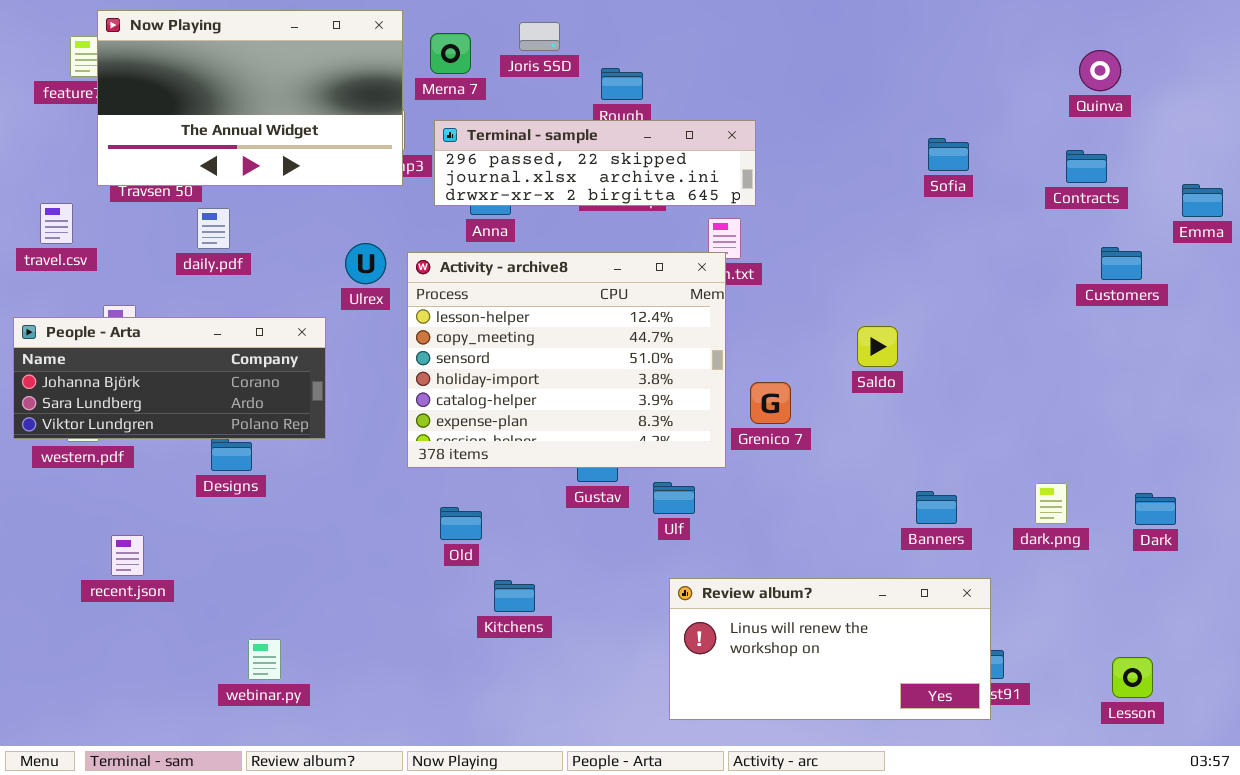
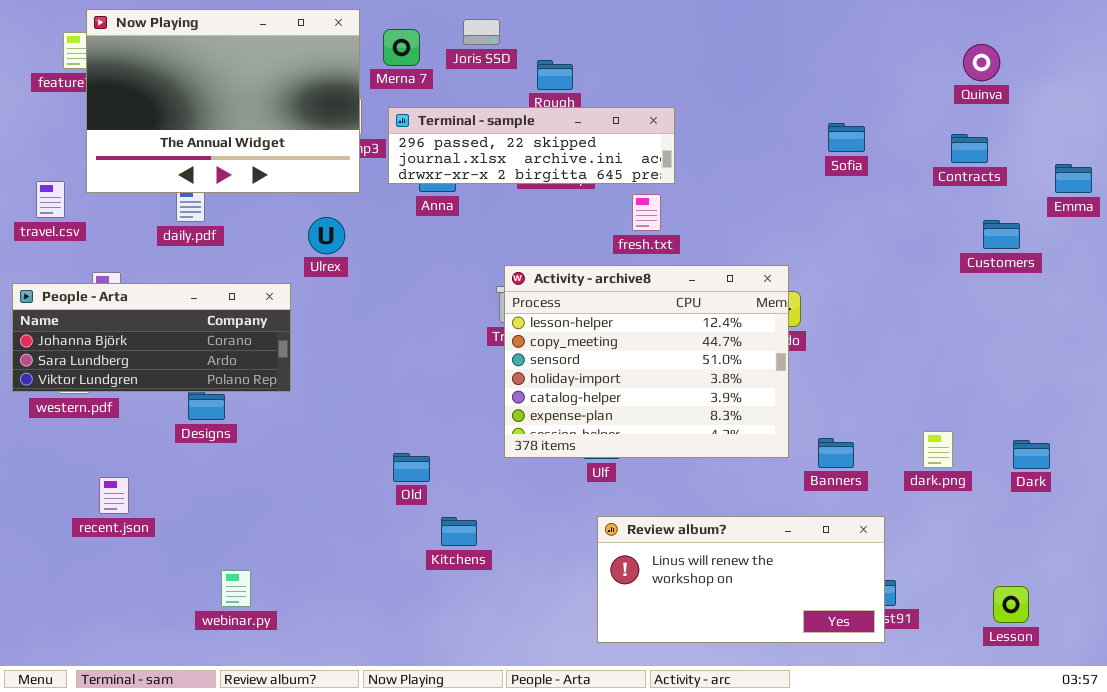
Now Playing: [97,10,403,186] -> [86,9,360,193], resized
Activity - archive8: [407,252,726,468] -> [504,265,789,458], moved

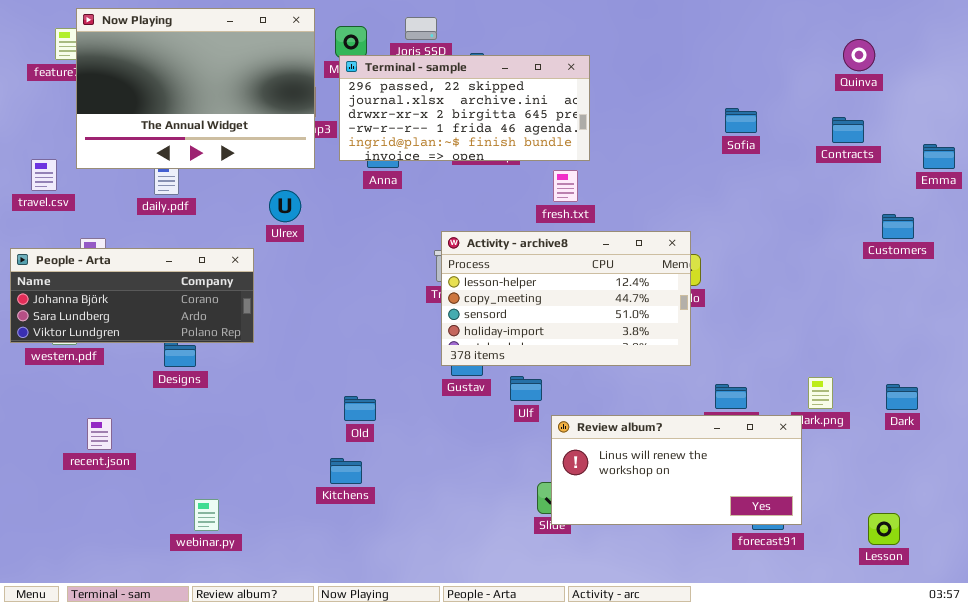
Terminal - sample: [388,107,675,184] -> [339,55,590,161], resized
Customers: [983,220,1020,249] -> [882,214,914,239], moved
Activity - archive8: [504,265,789,458] -> [441,231,691,366], resized
Review album?: [597,516,885,643] -> [551,415,802,525], moved
Kitchens: [441,517,477,546] -> [330,458,362,484], moved

